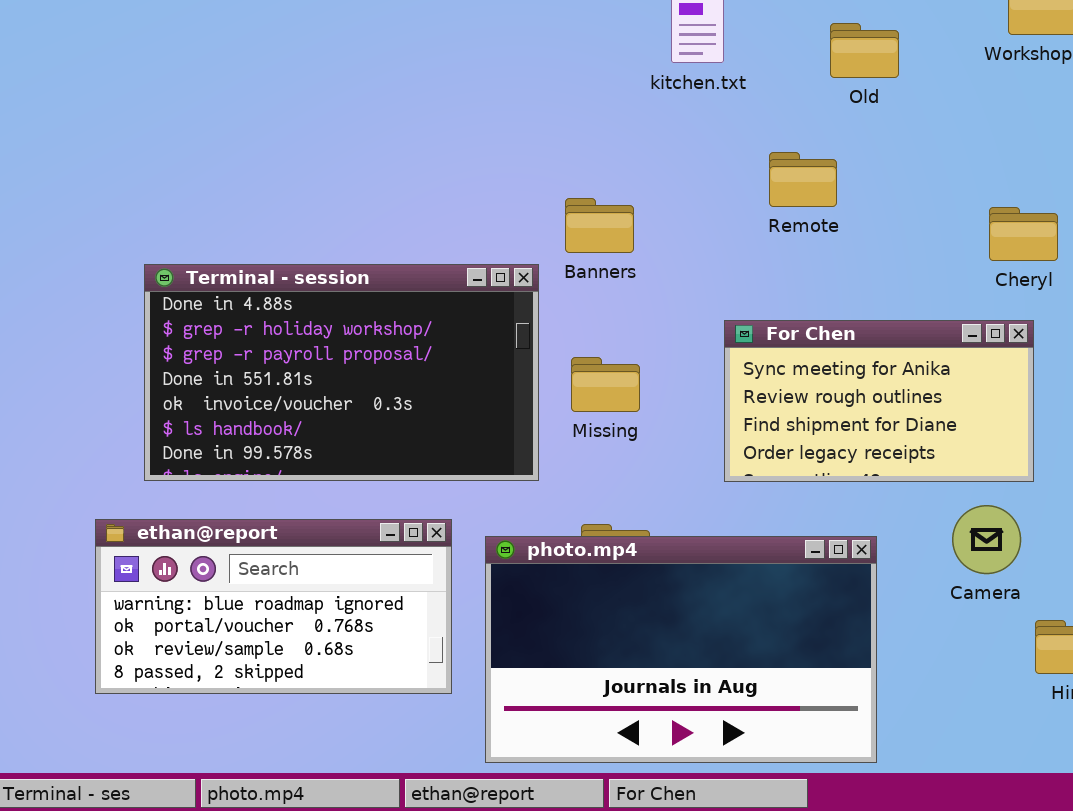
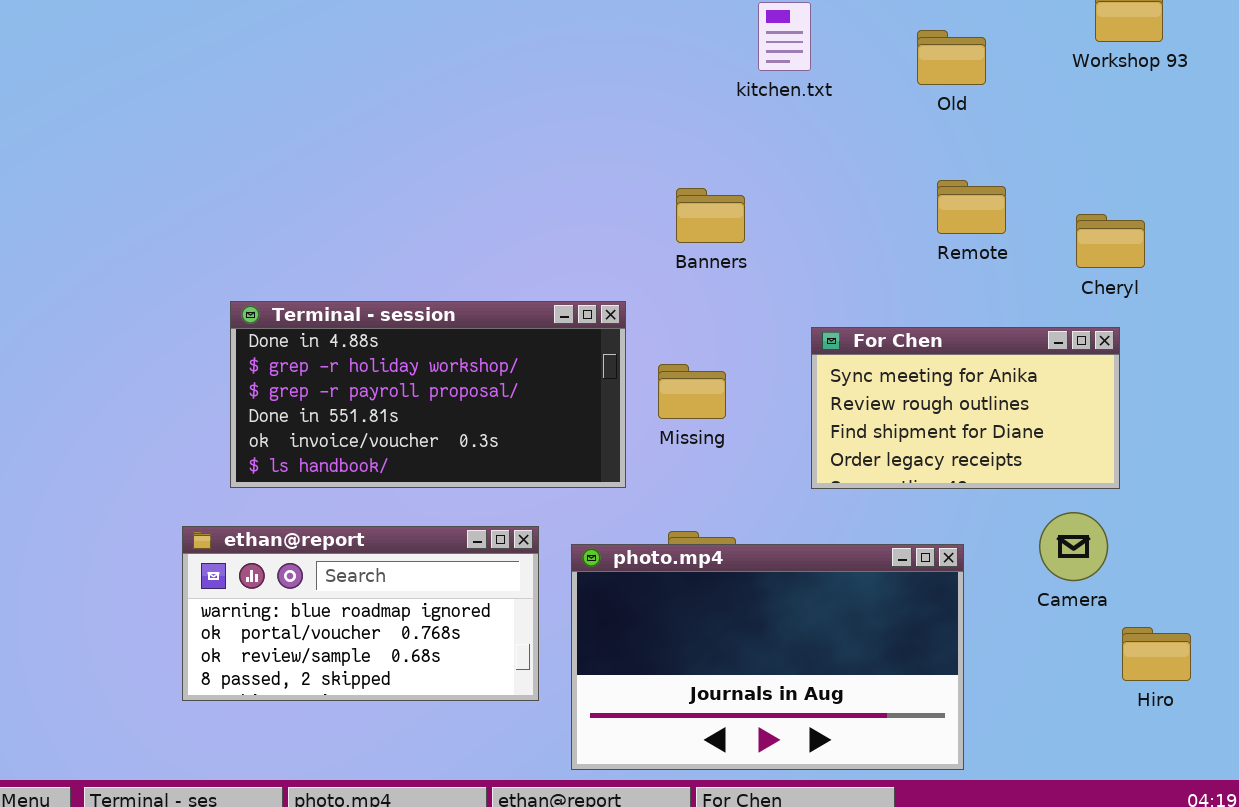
Remote: [769,152,837,207] -> [937,180,1006,234], moved
Banners: [565,198,634,253] -> [676,188,745,243], moved
Terminal - session: [144,264,539,481] -> [230,301,626,488], resized

